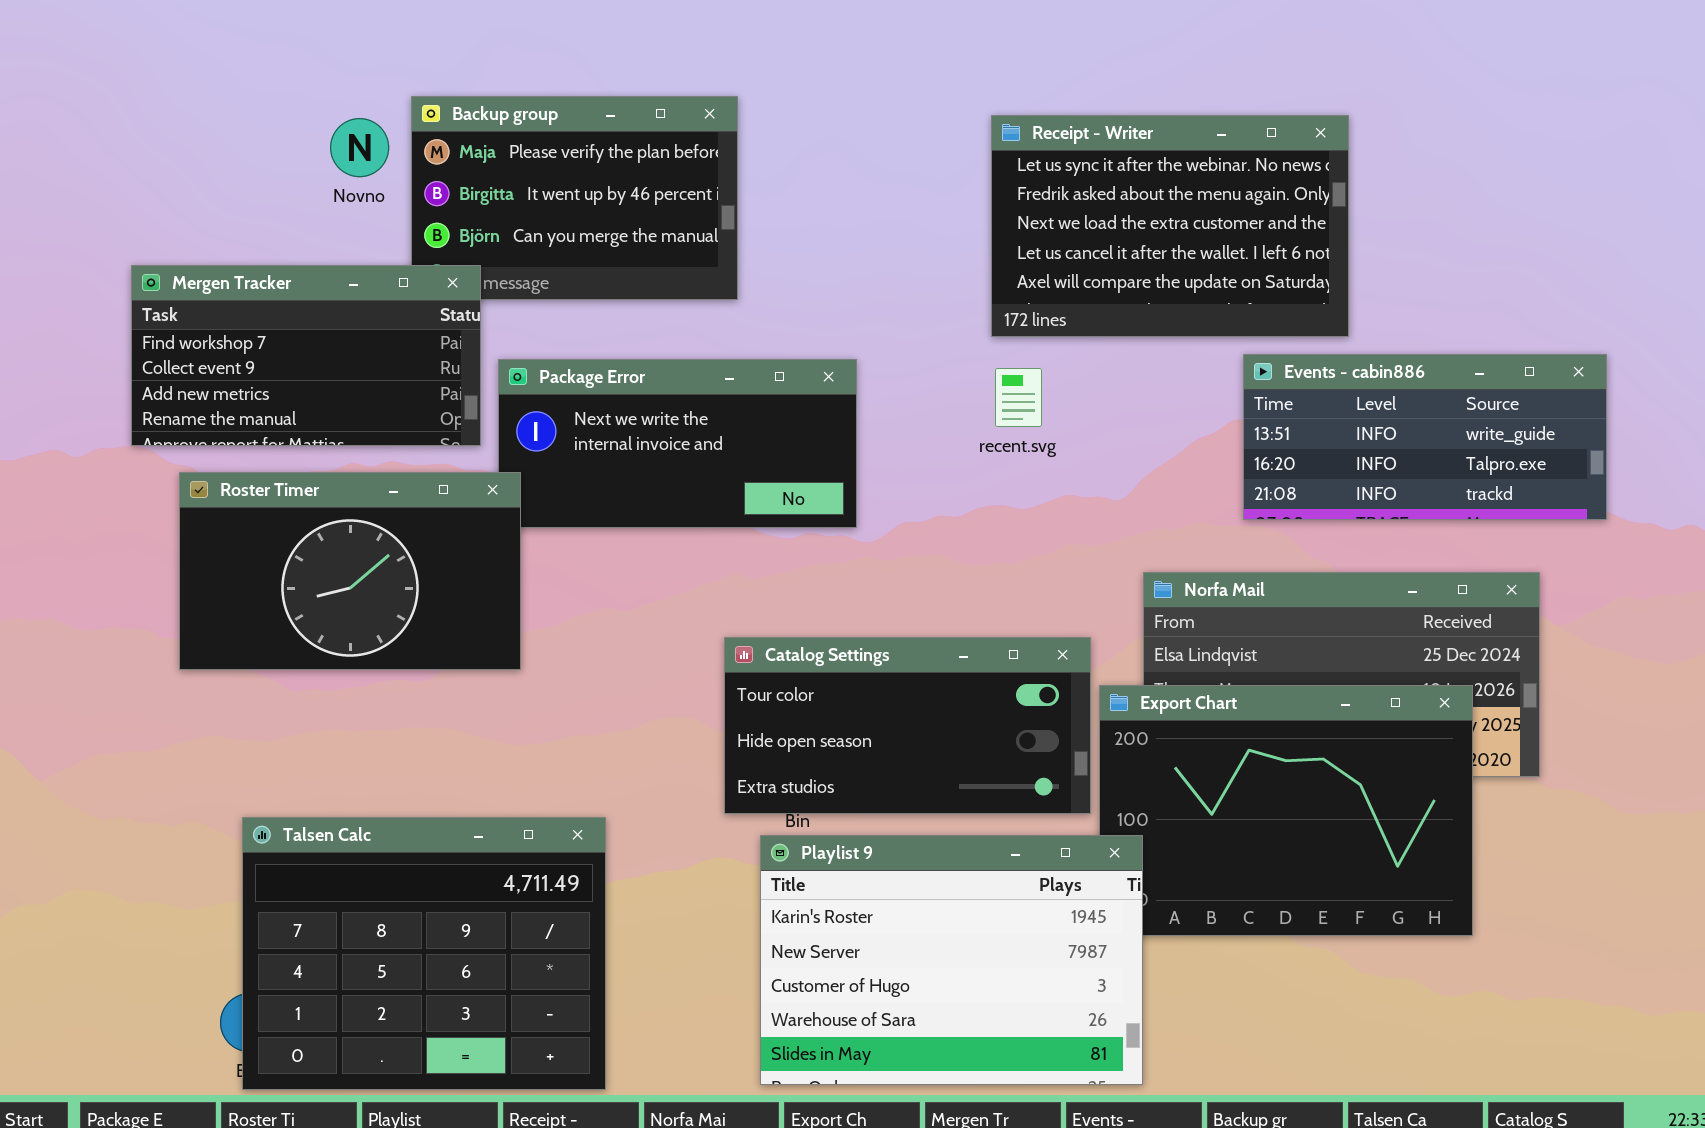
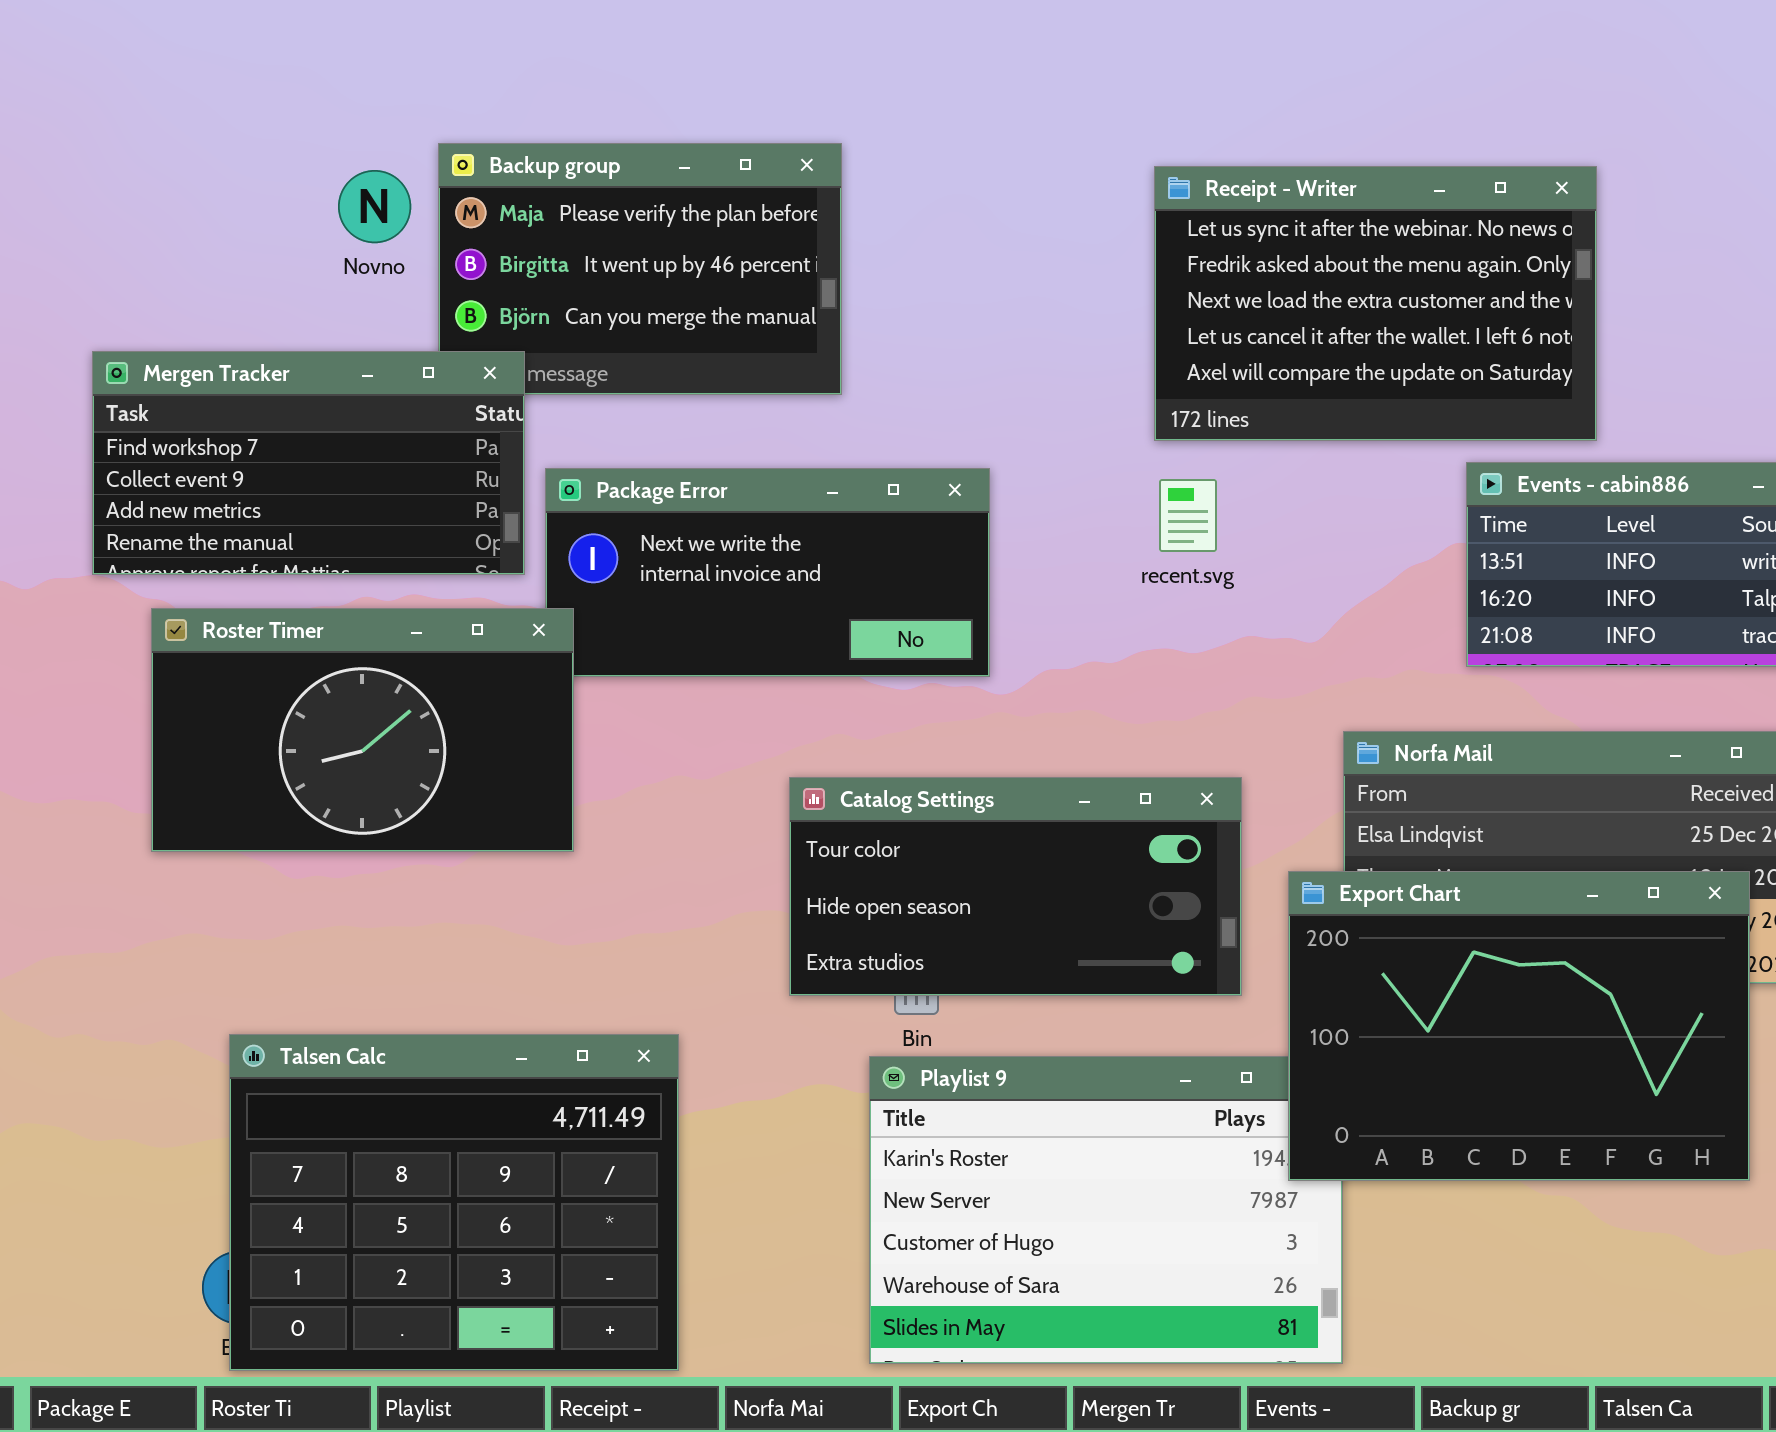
Catalog Settings: [724,637,1091,814] -> [789,777,1242,996], moved
Export Chart: [1099,685,1473,936] -> [1288,871,1750,1181], raised

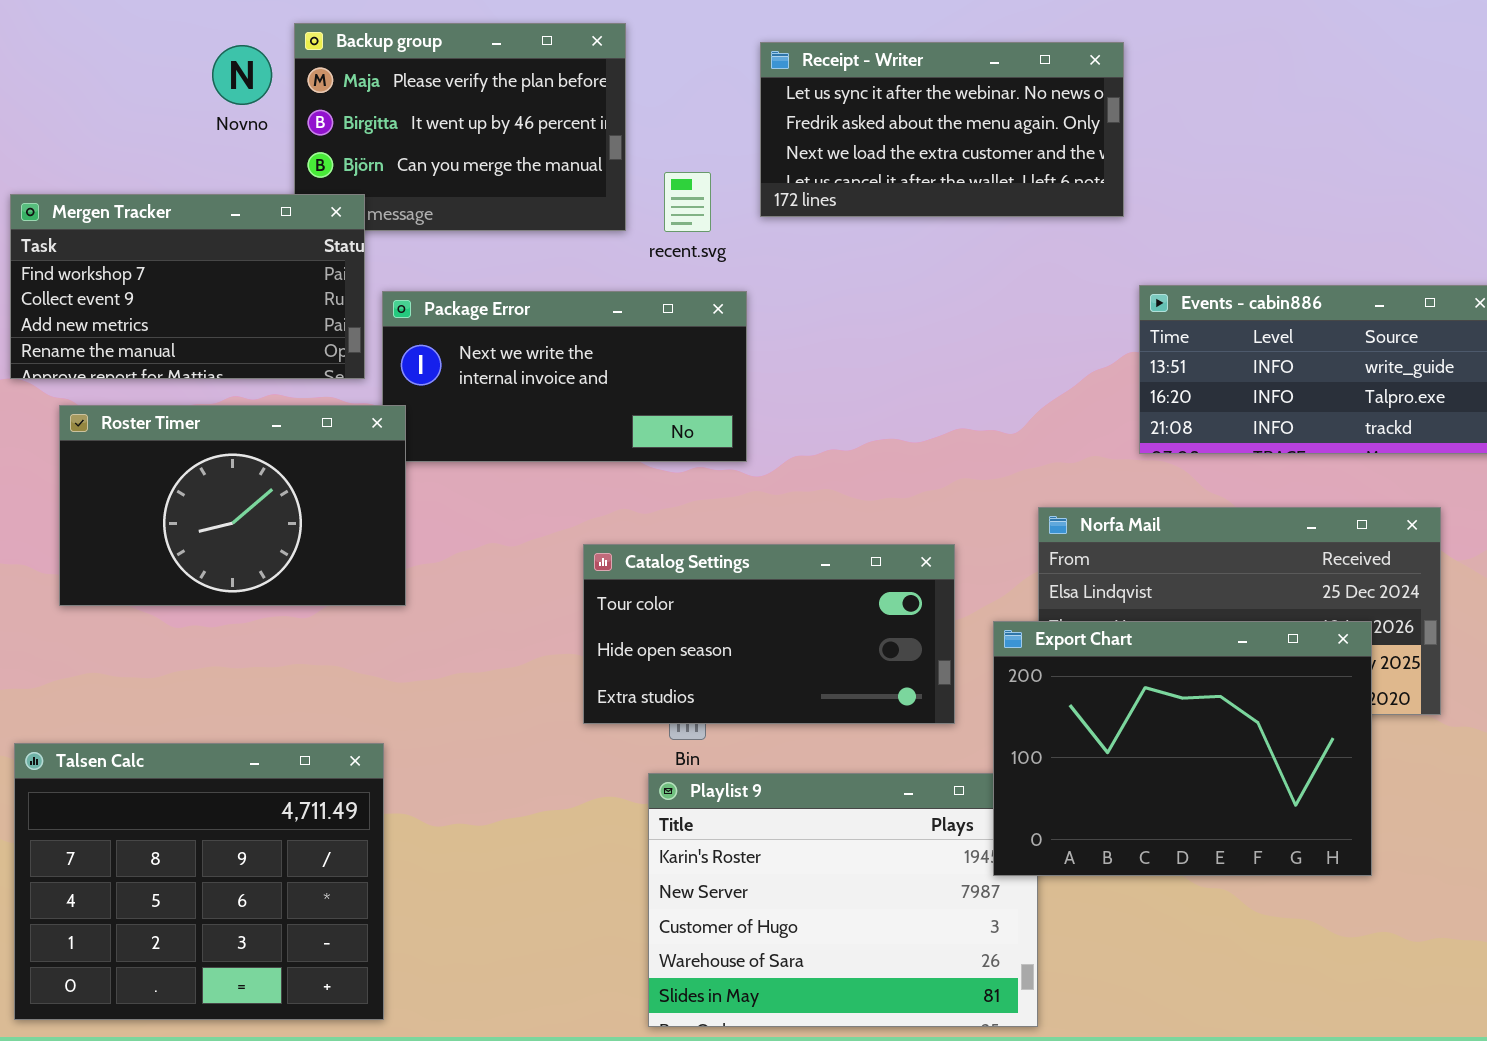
Receipt - Writer: [1154,166,1597,441] -> [760,42,1124,217], moved, resized
recent.svg: [1159,479,1217,552] -> [664,172,711,232], moved
Talsen Calc: [229,1034,679,1371] -> [14,743,384,1020], moved

